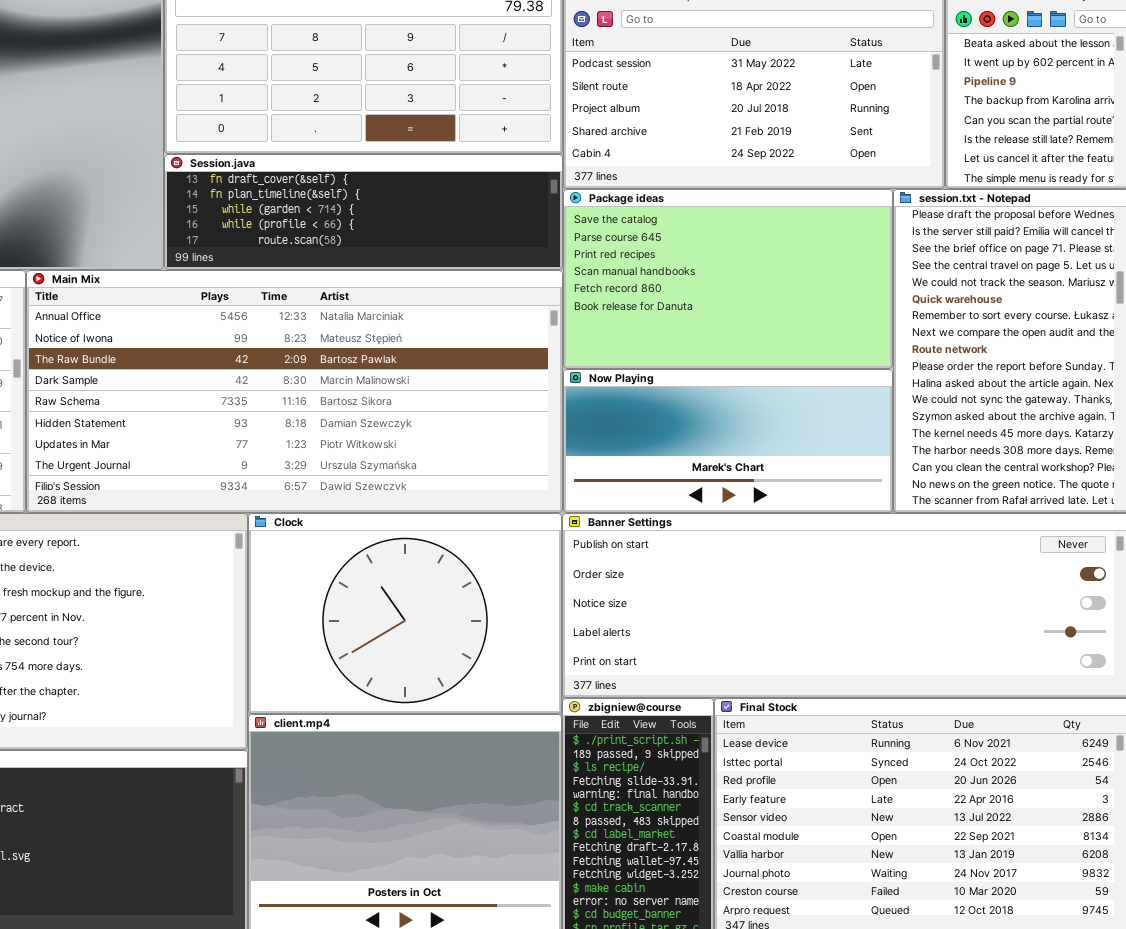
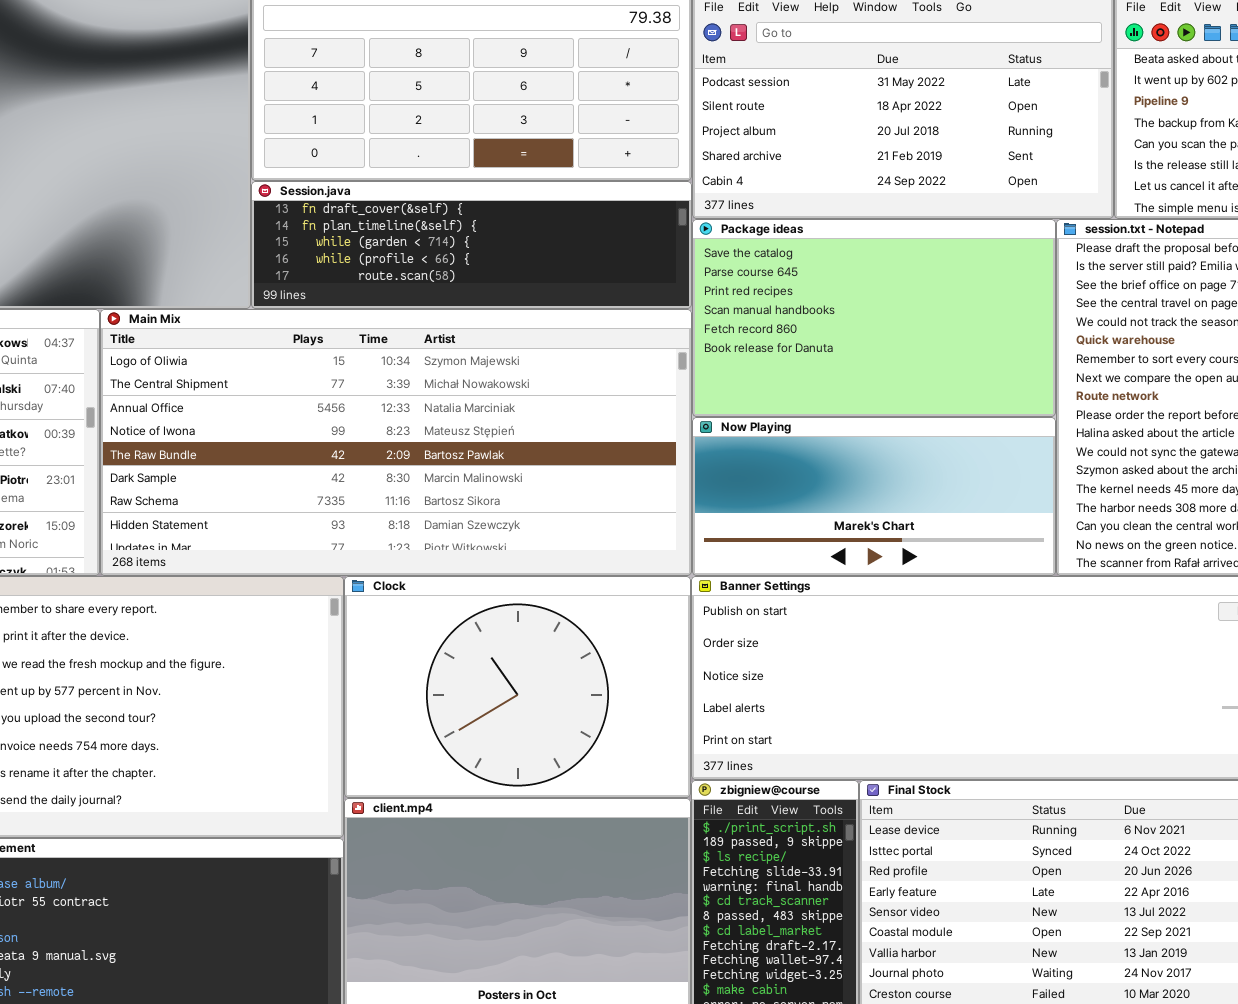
Main Mix: [26,270,563,513] -> [100,309,692,576], scrolled up 2 rows

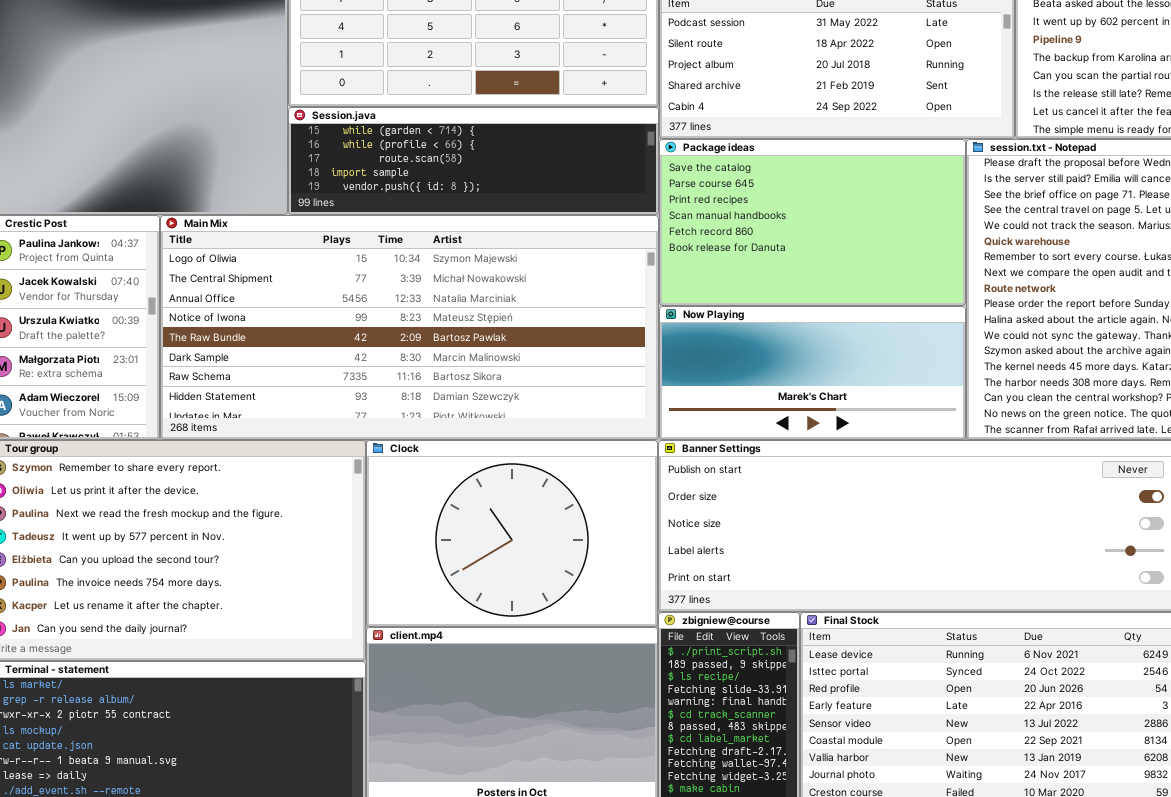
Session.java: [251,181,692,309] -> [288,107,659,215], scrolled down 2 rows

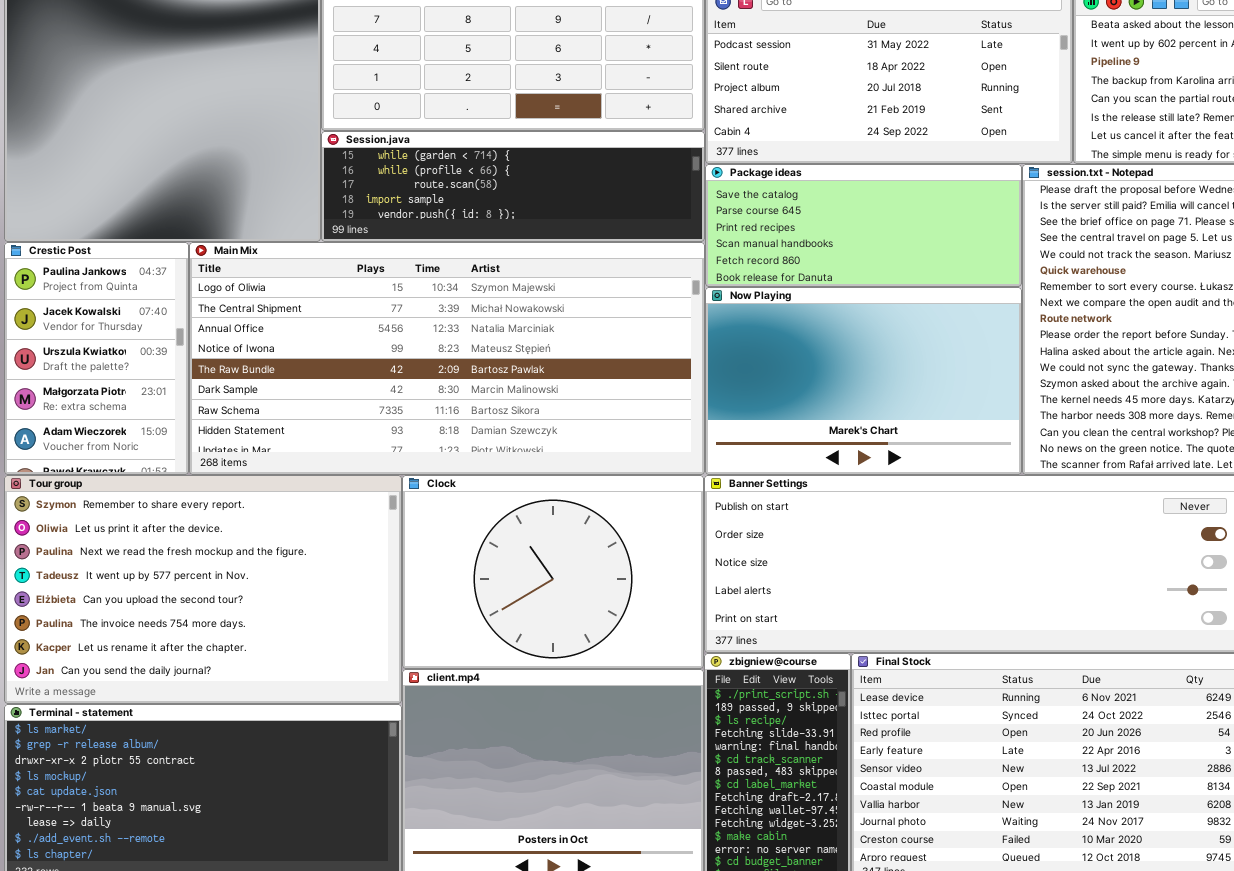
Package ideas: [659,139,966,306] -> [705,164,1022,287], resized
Now Playing: [659,306,966,440] -> [705,287,1022,475], resized

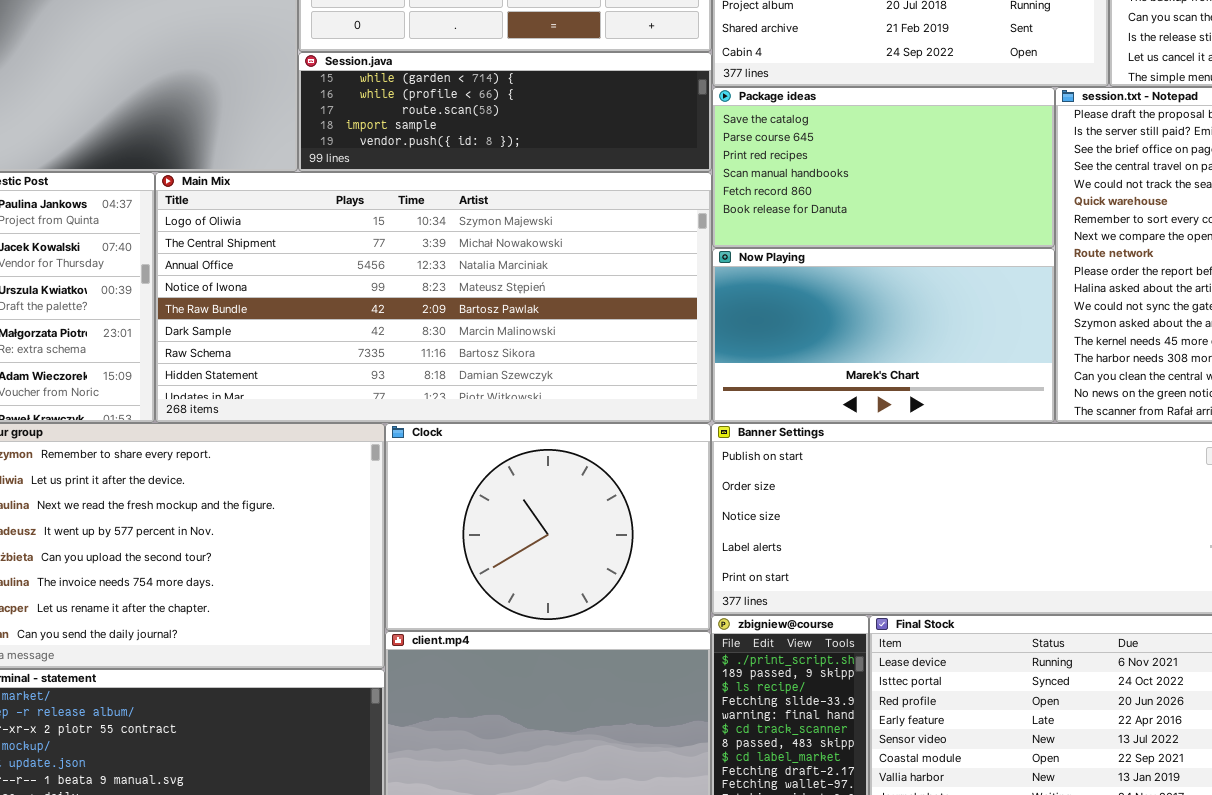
Package ideas: [705,164,1022,287] -> [712,87,1055,248], resized
Now Playing: [705,287,1022,475] -> [712,248,1055,423], resized

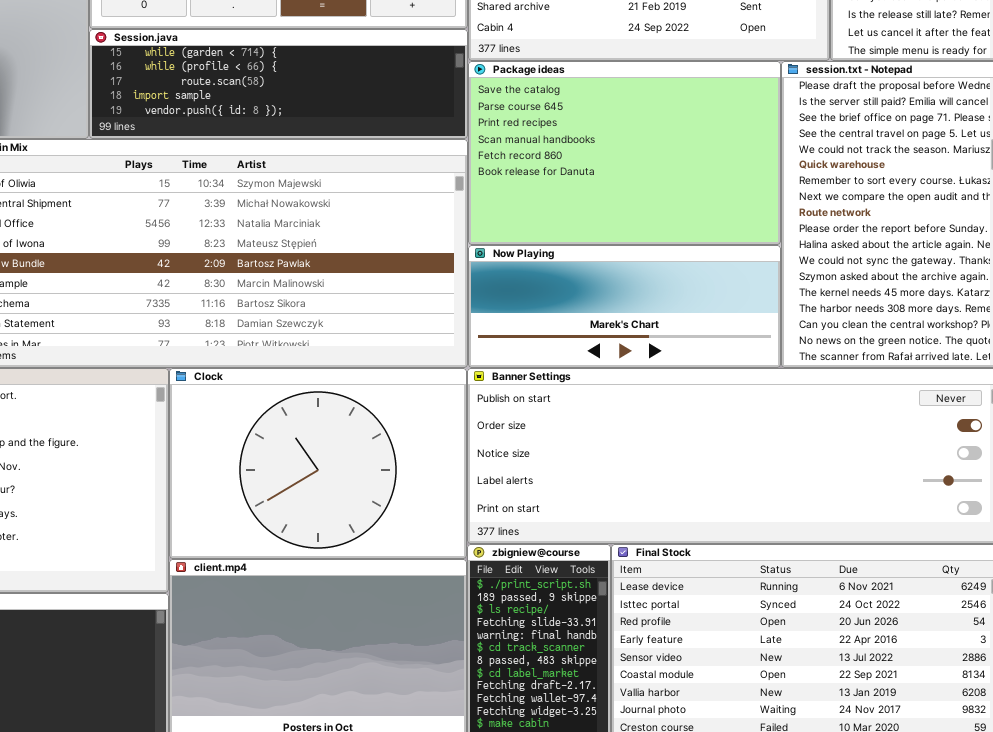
Package ideas: [712,87,1055,248] -> [468,61,781,245], resized
Now Playing: [712,248,1055,423] -> [468,245,781,368], resized

